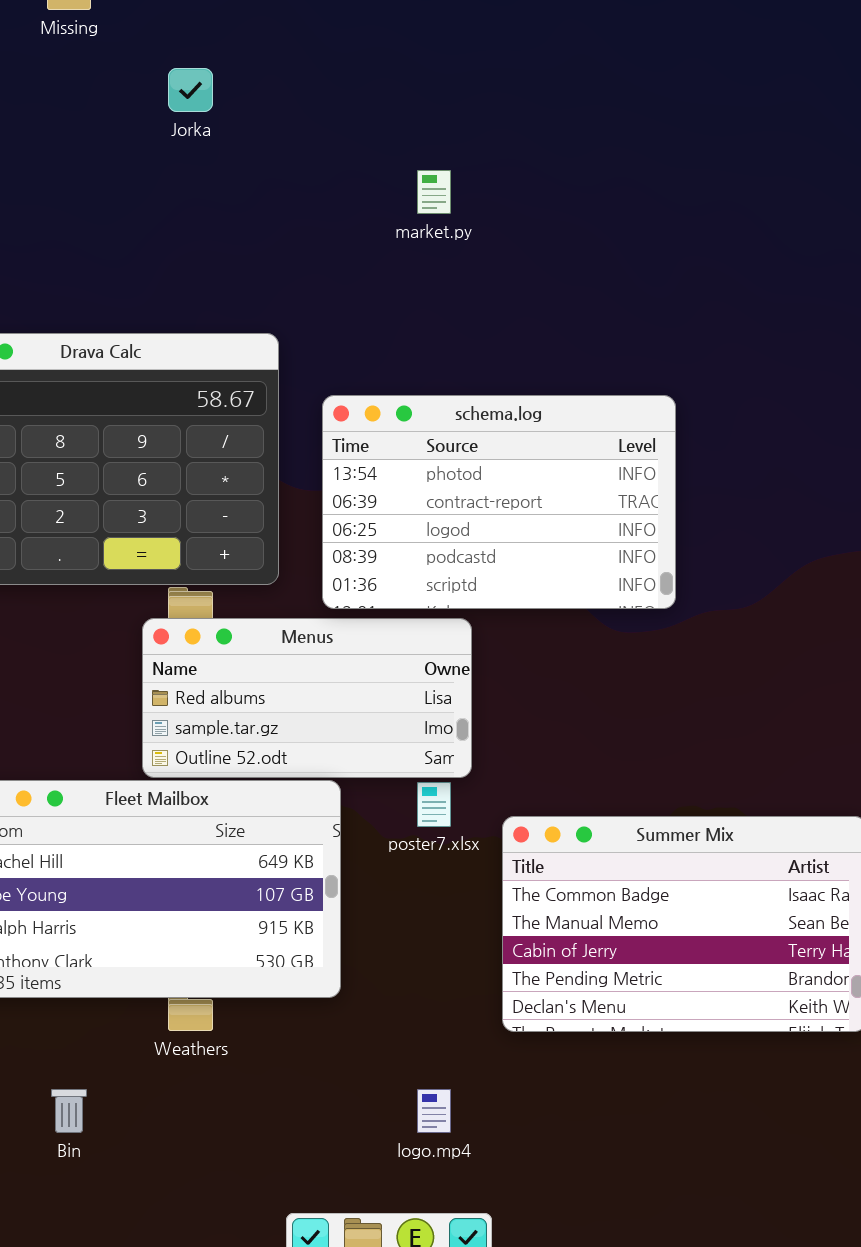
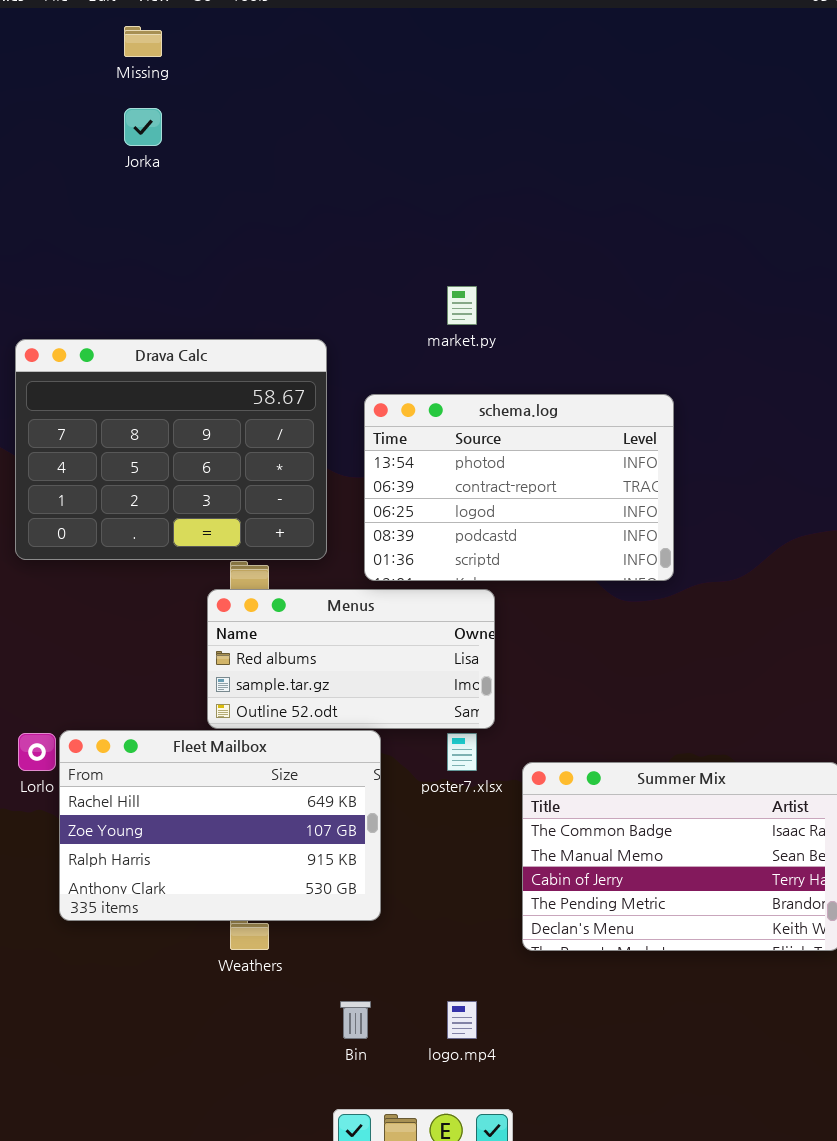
Jorka: [168,68,213,112] -> [124,108,162,146], moved
market.py: [417,170,451,214] -> [447,286,477,325], moved
Bin: [51,1089,87,1133] -> [340,1001,371,1039], moved

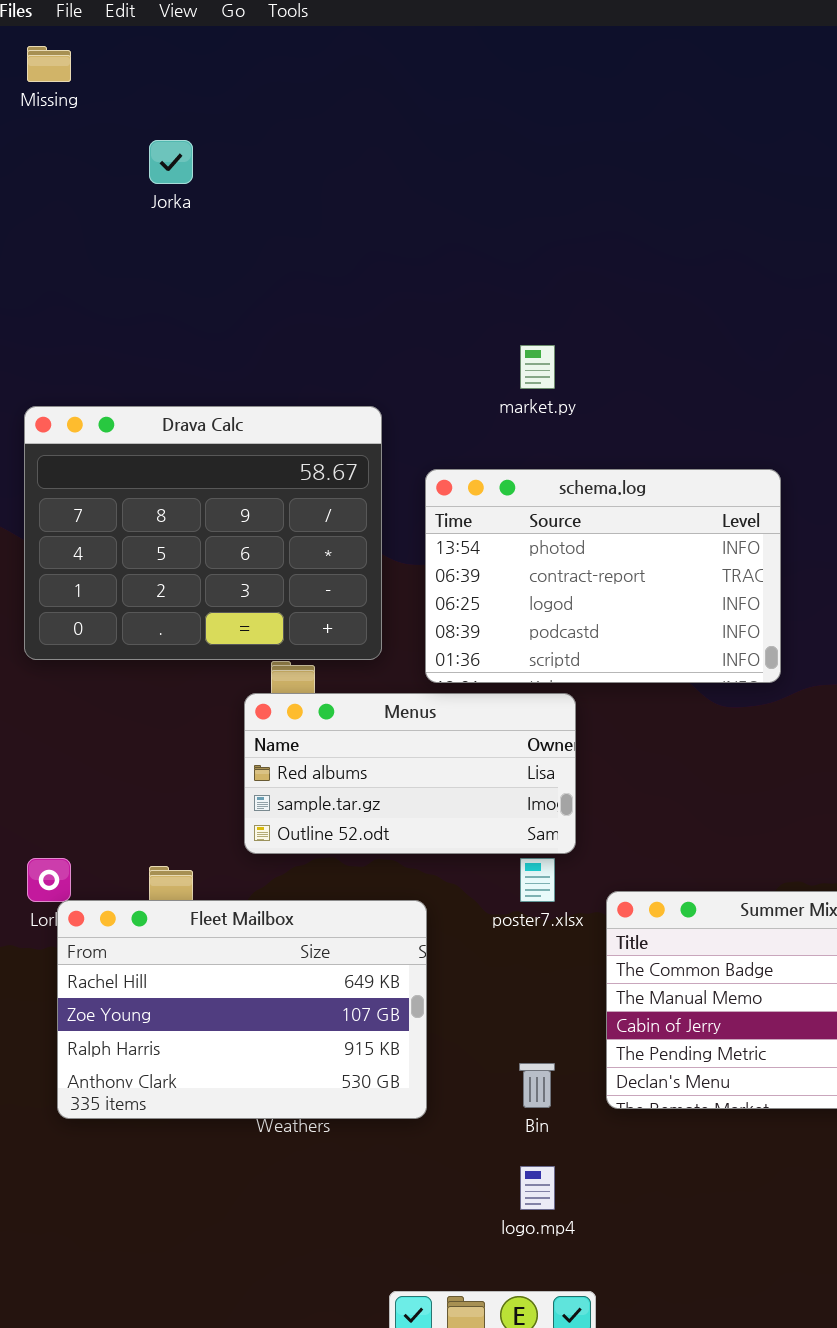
Missing: [124,26,162,57] -> [27,46,71,82], moved
Fleet Mailbox: [59,730,381,921] -> [57,900,427,1119], moved
Bin: [340,1001,371,1039] -> [519,1063,555,1108], moved

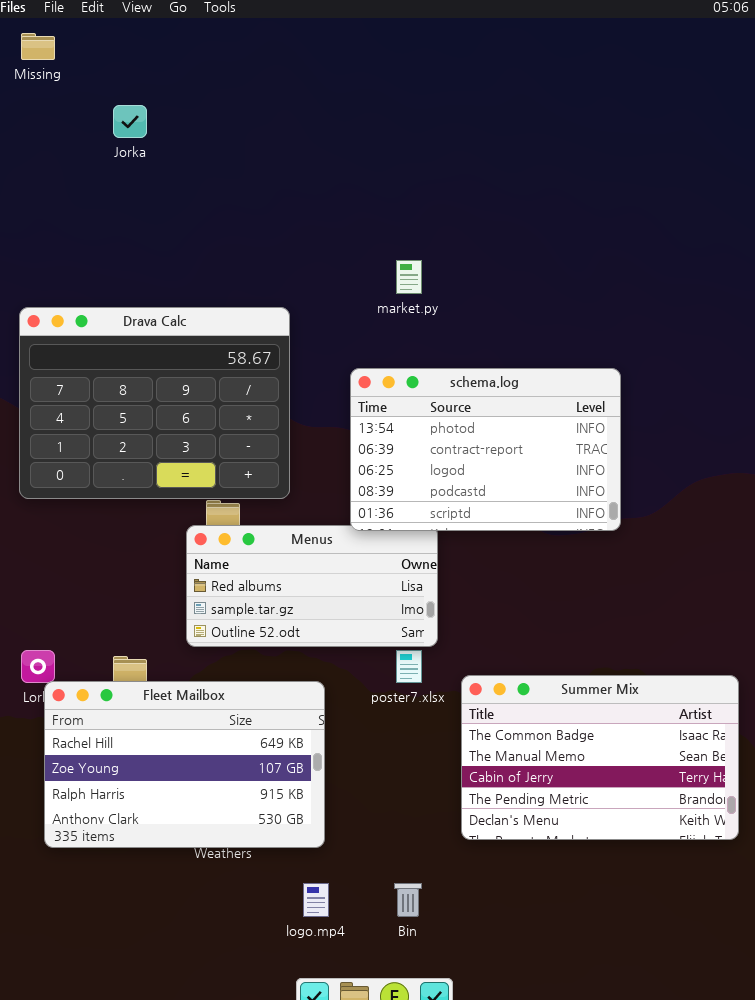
schema.log: [425,469,781,683] -> [350,368,621,531], moved
Bin: [519,1063,555,1108] -> [394,883,422,917], moved
logo.mp4: [520,1166,555,1210] -> [303,883,329,917], moved

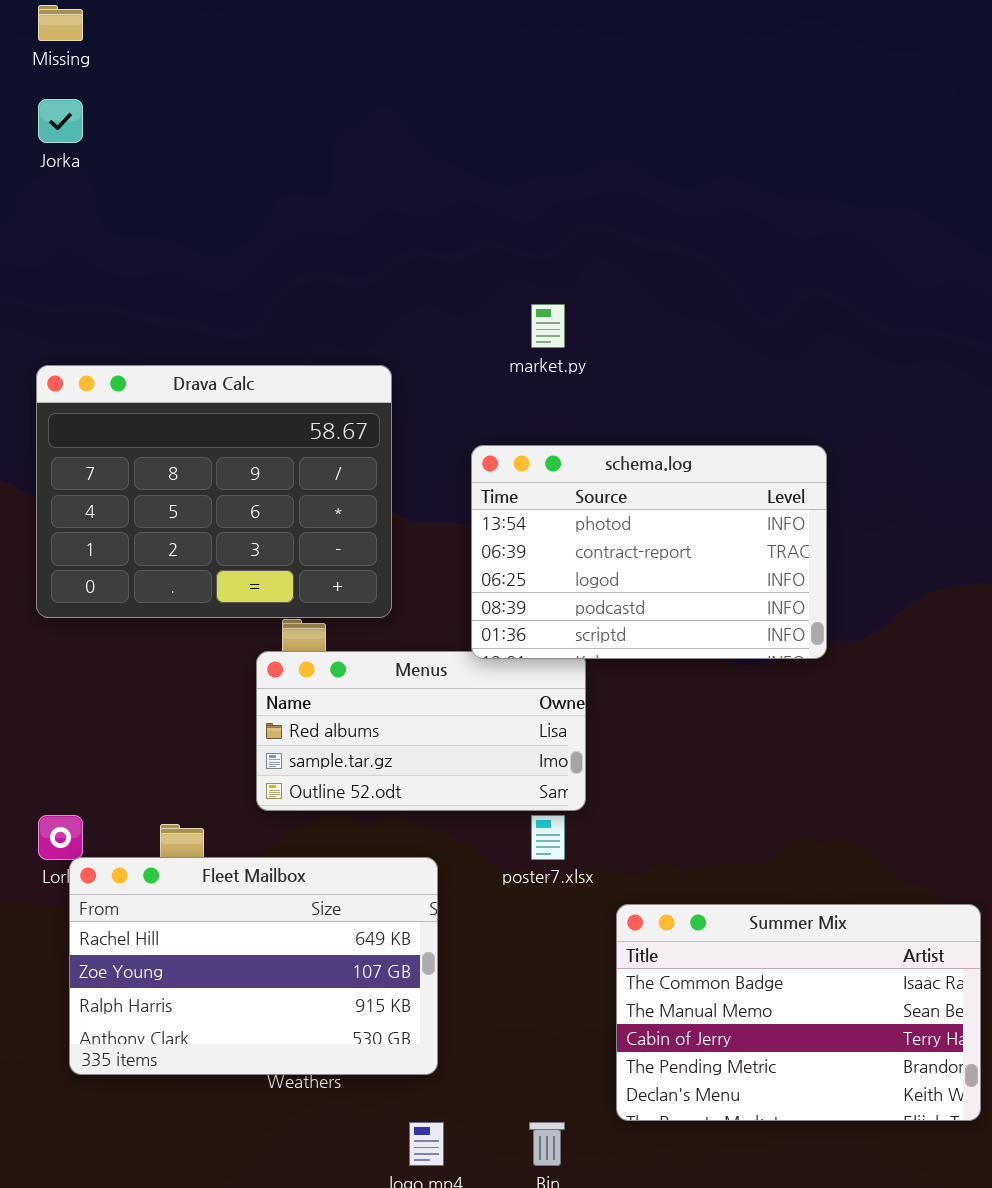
Jorka: [113,105,147,138] -> [38,99,83,143], moved
Summer Mix: [461,675,739,840] -> [616,904,981,1121], moved

